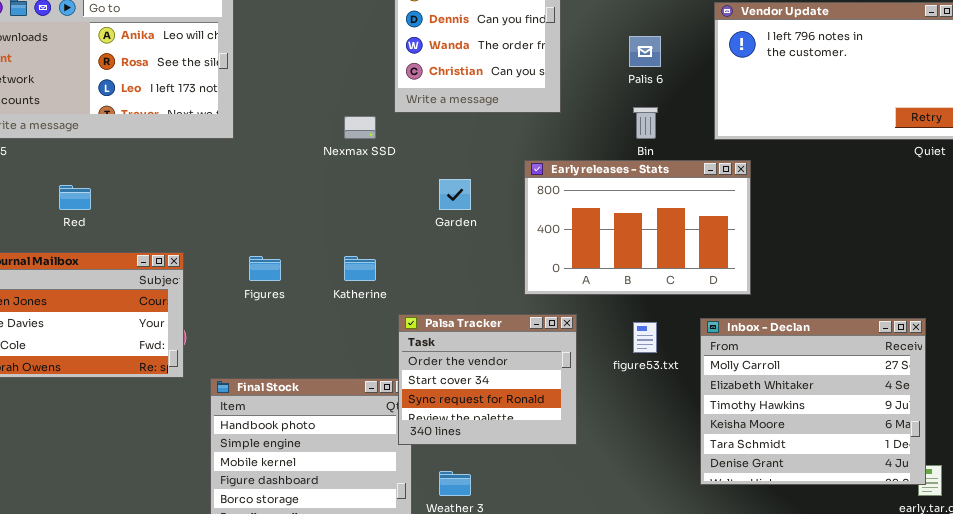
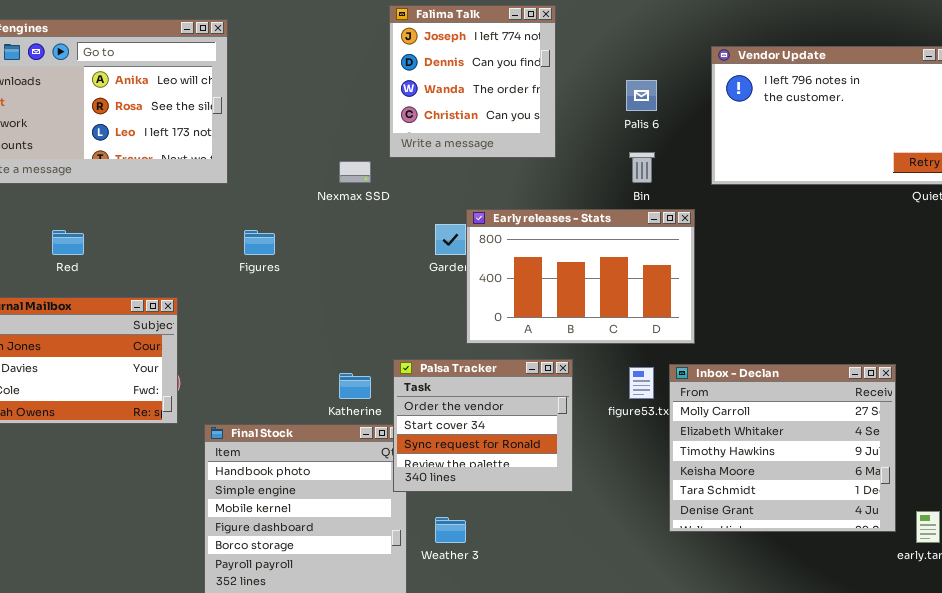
Early releases - Stats: [524,160,751,295] -> [466,209,695,344], moved
Figures: [249,256,281,281] -> [244,230,275,255], moved
Katherine: [344,256,376,281] -> [339,373,371,399], moved
Inbox - Declan: [700,318,926,485] -> [669,364,896,532], moved

